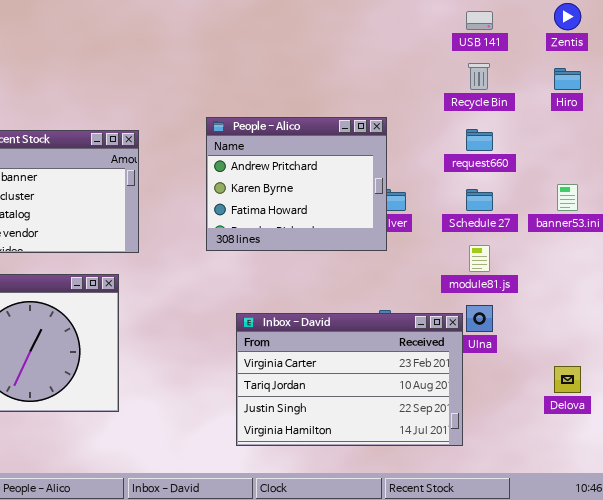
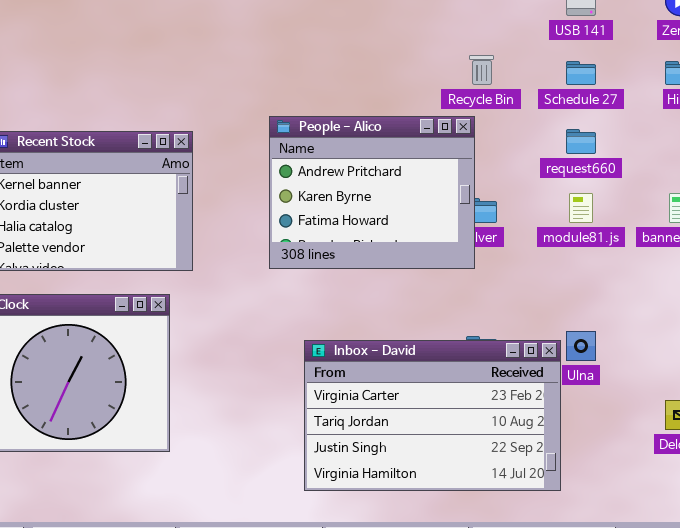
Recycle Bin: [468,63,490,90] -> [469,55,494,85], moved
Schedule 27: [466,189,493,211] -> [566,61,596,85], moved
module81.js: [469,245,490,272] -> [569,193,593,223], moved

